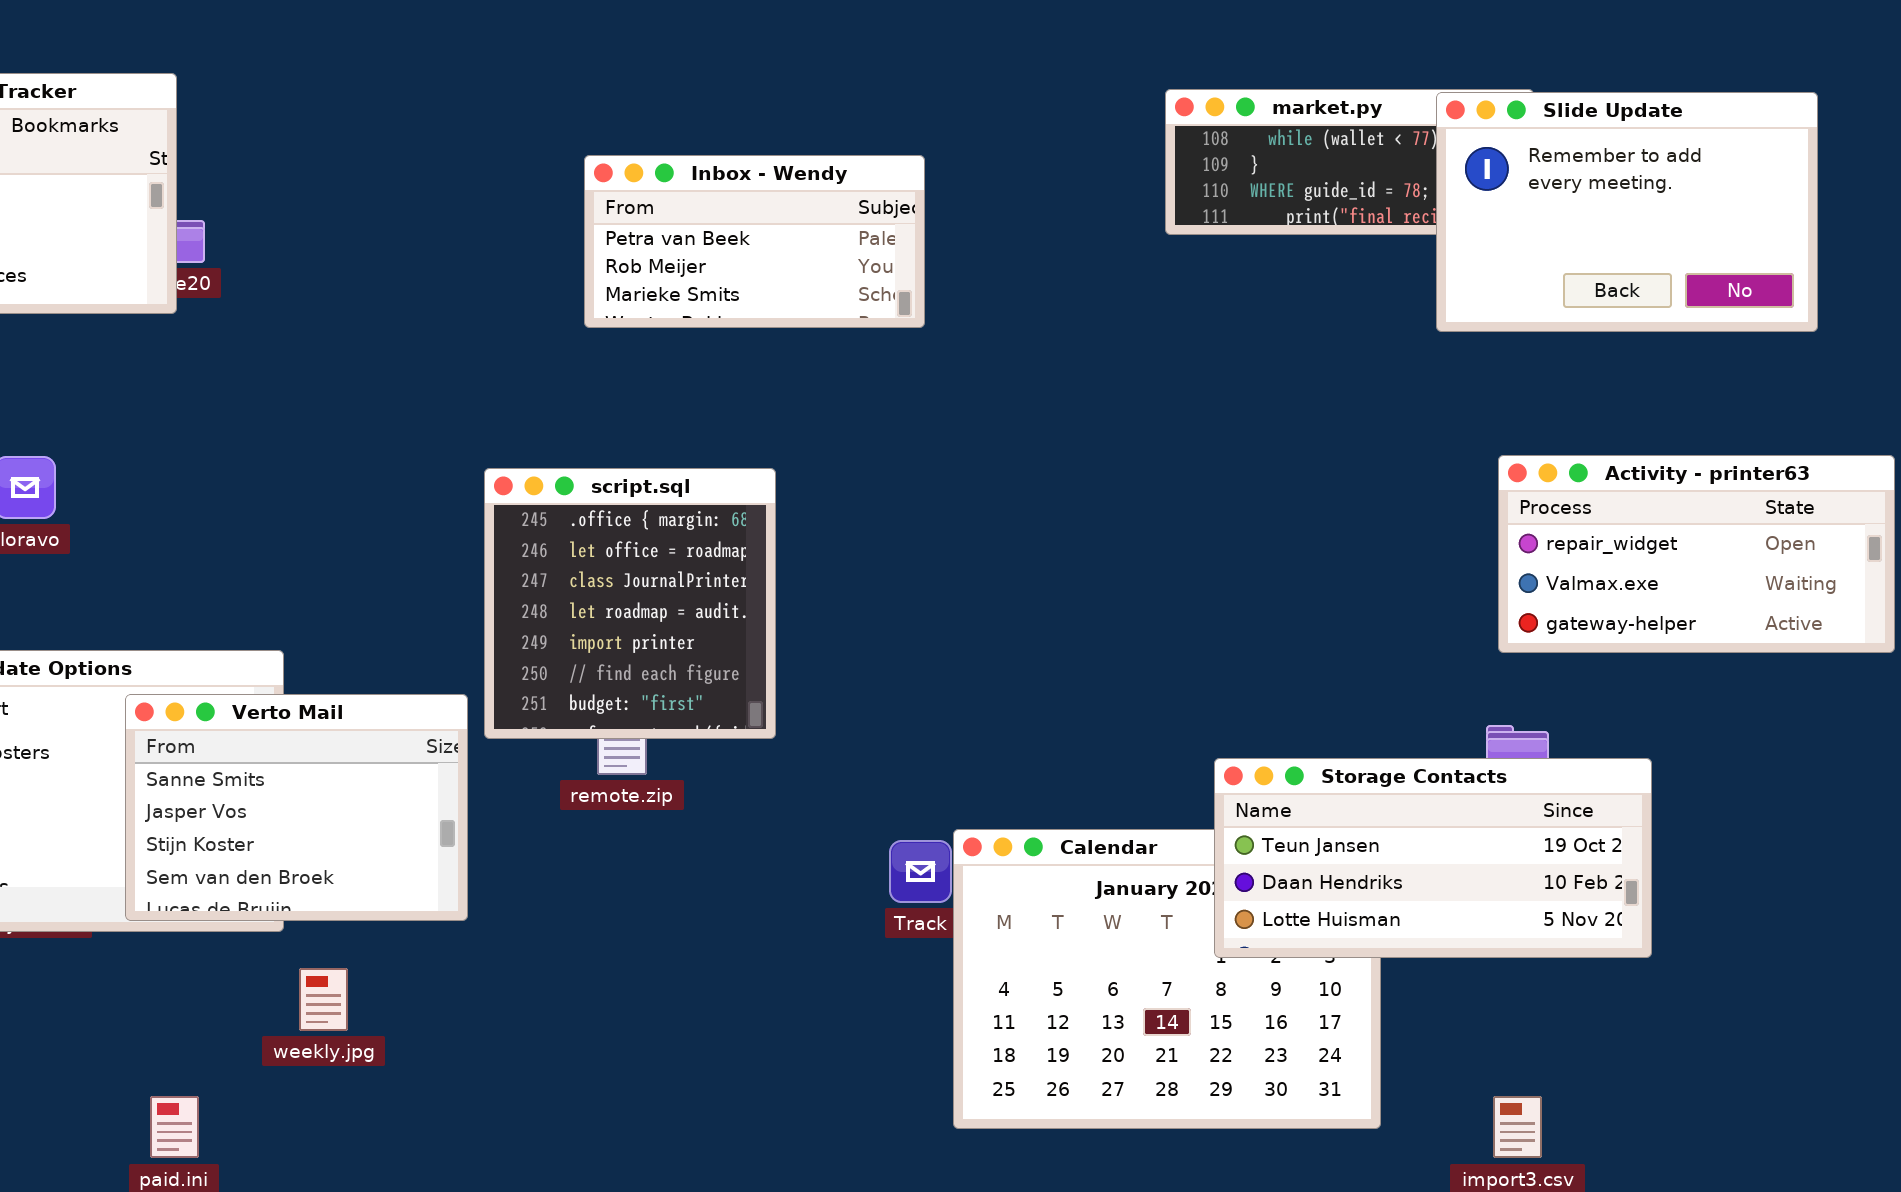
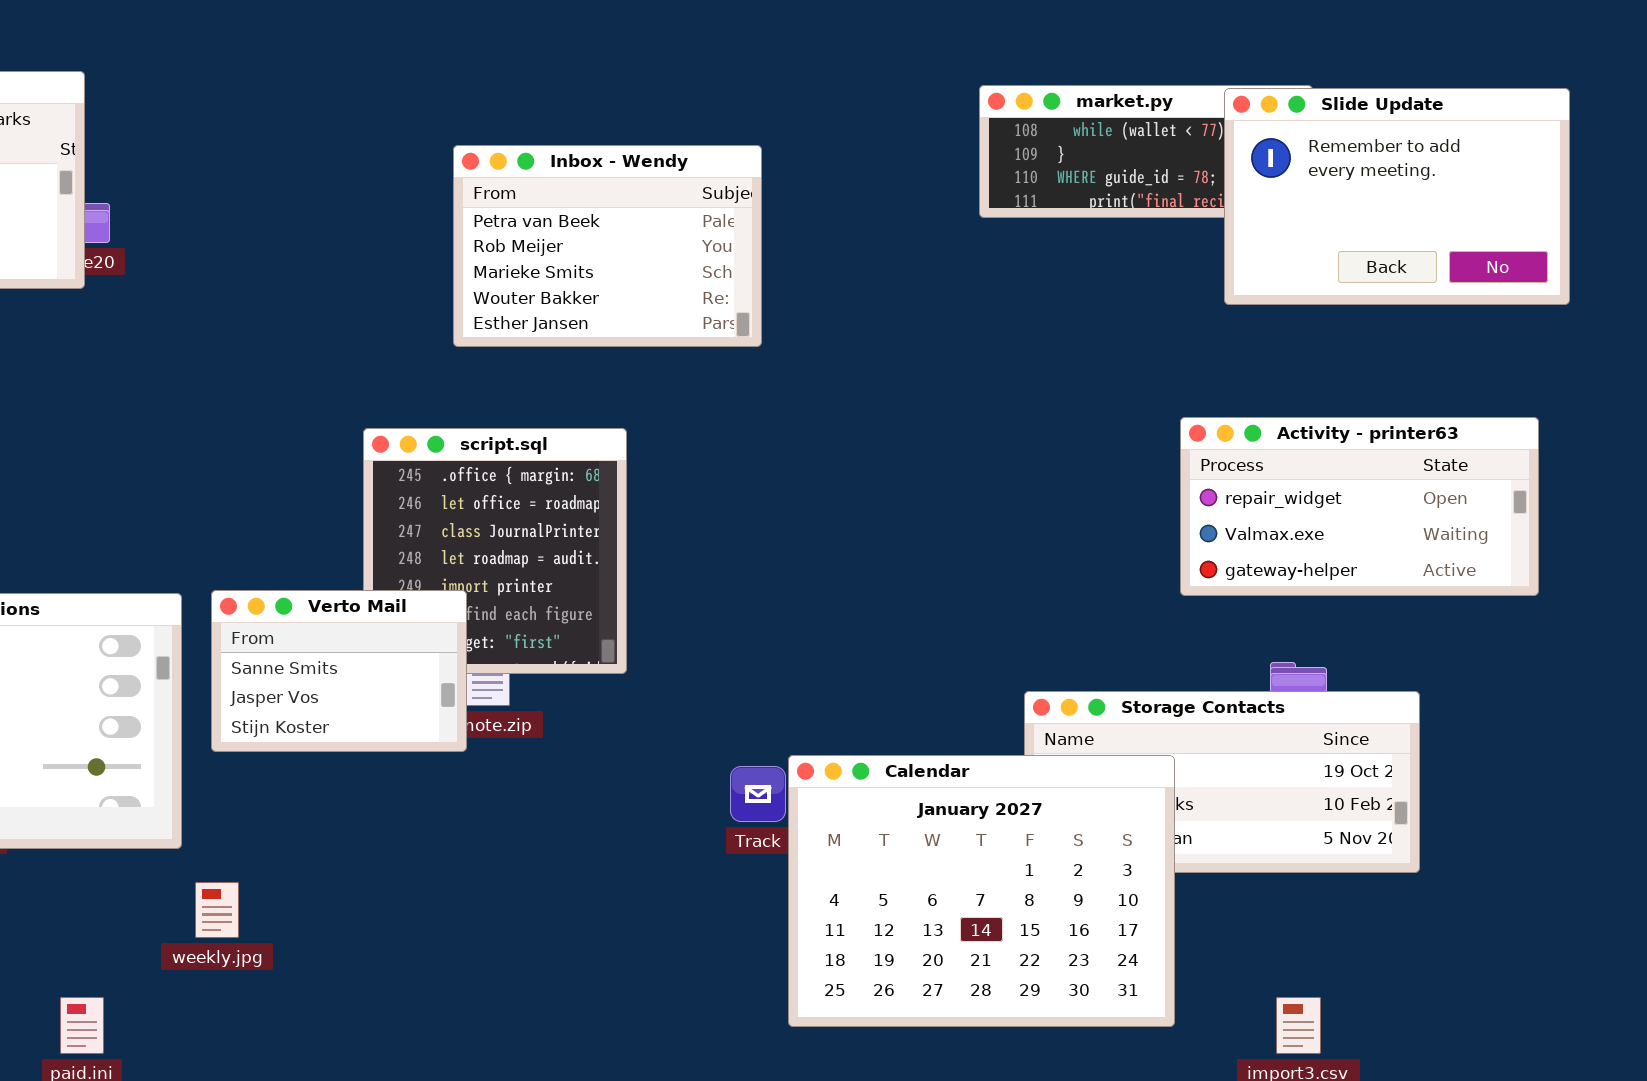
Inbox - Wendy: [584,155,925,328] -> [453,145,762,347], resized
Activity - printer63: [1498,455,1895,653] -> [1180,417,1539,596], moved
Verto Mail: [125,694,468,921] -> [211,590,467,752], moved, resized
Calendar: [953,829,1381,1129] -> [788,755,1175,1027], raised

